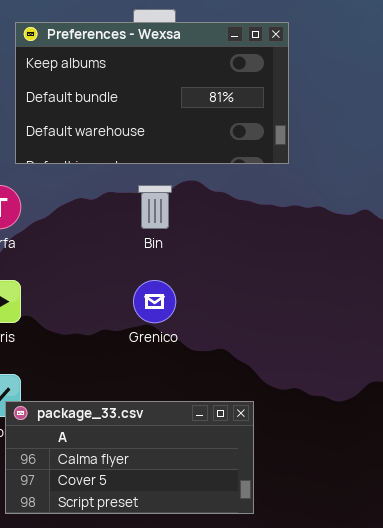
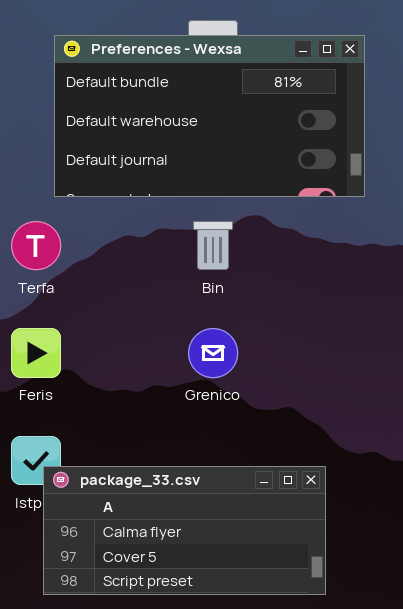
Preferences - Wexsa: [15,22,289,164] -> [54,35,365,197], scrolled down 1 row

